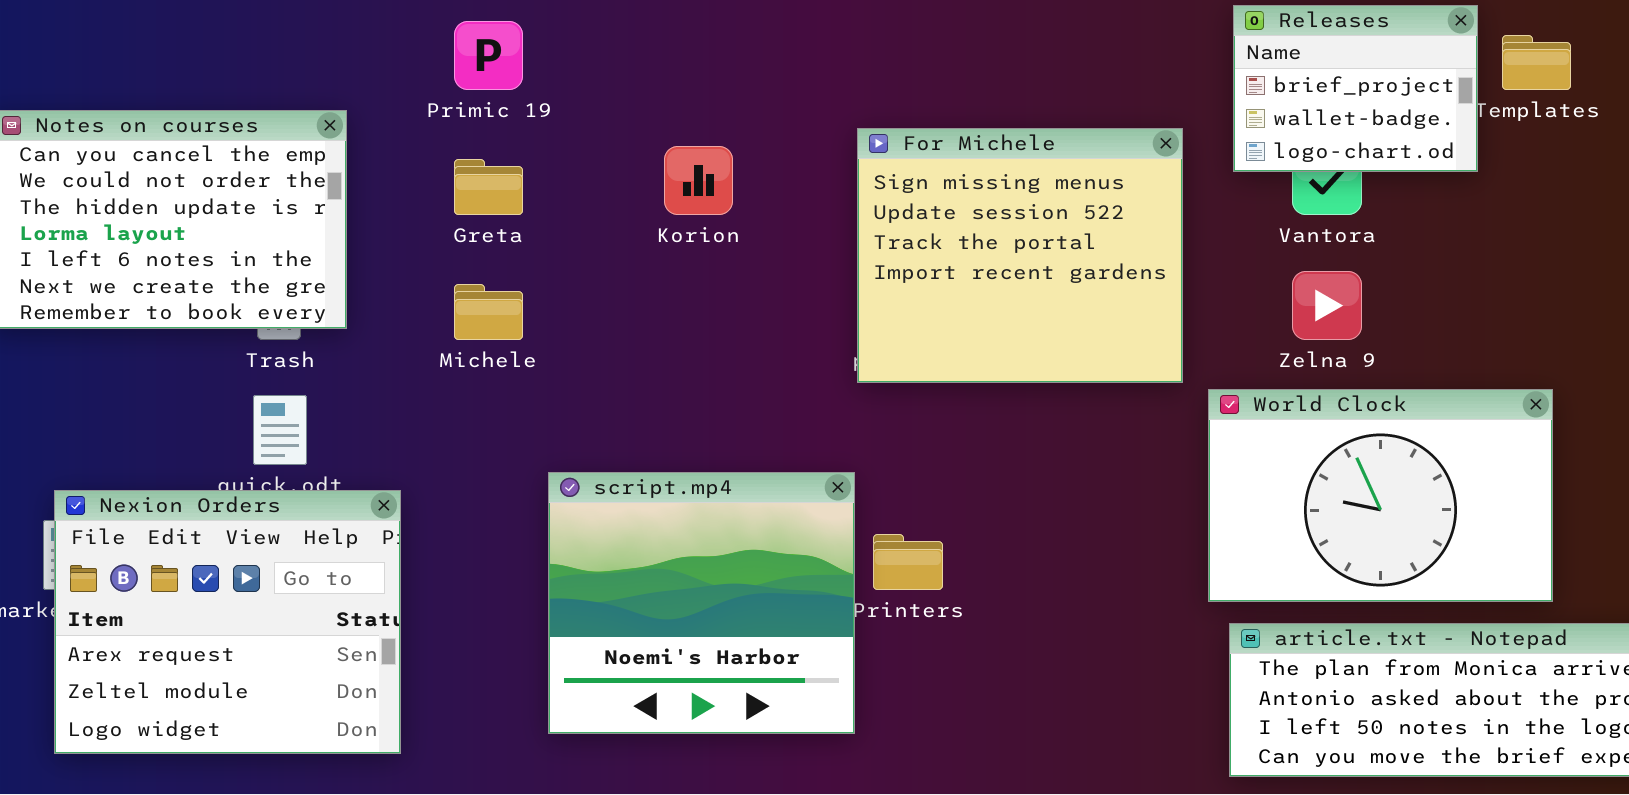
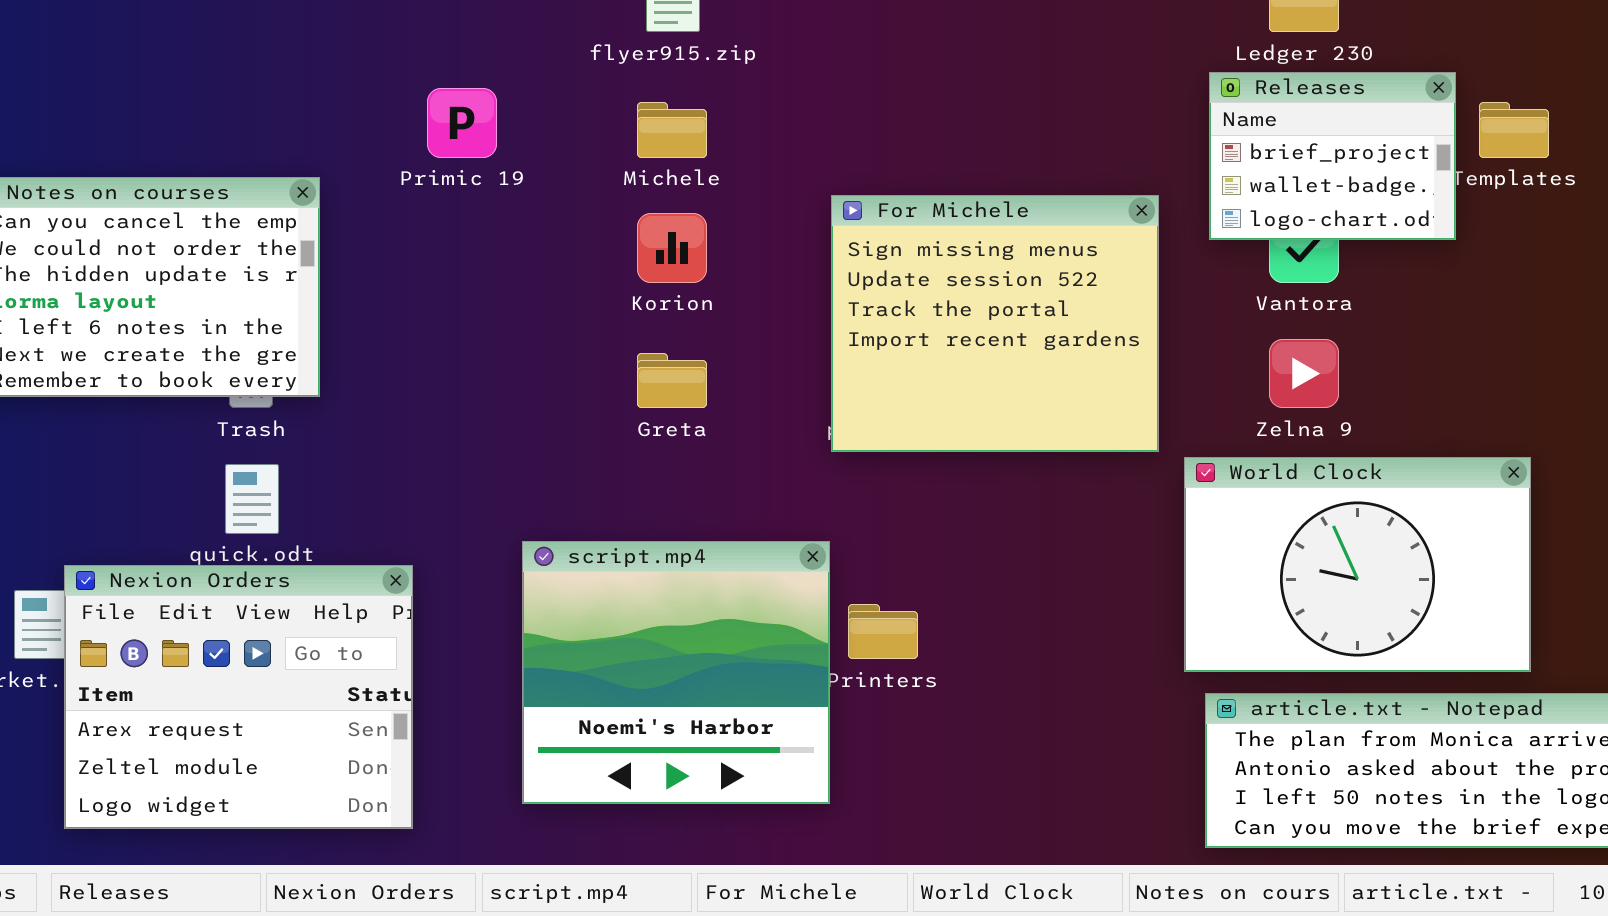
Greta: [454,159,523,215] -> [637,353,707,408], moved
Michele: [454,284,523,340] -> [637,102,707,158], moved
Nexion Orders: [54,490,401,754] -> [64,565,413,829], moved

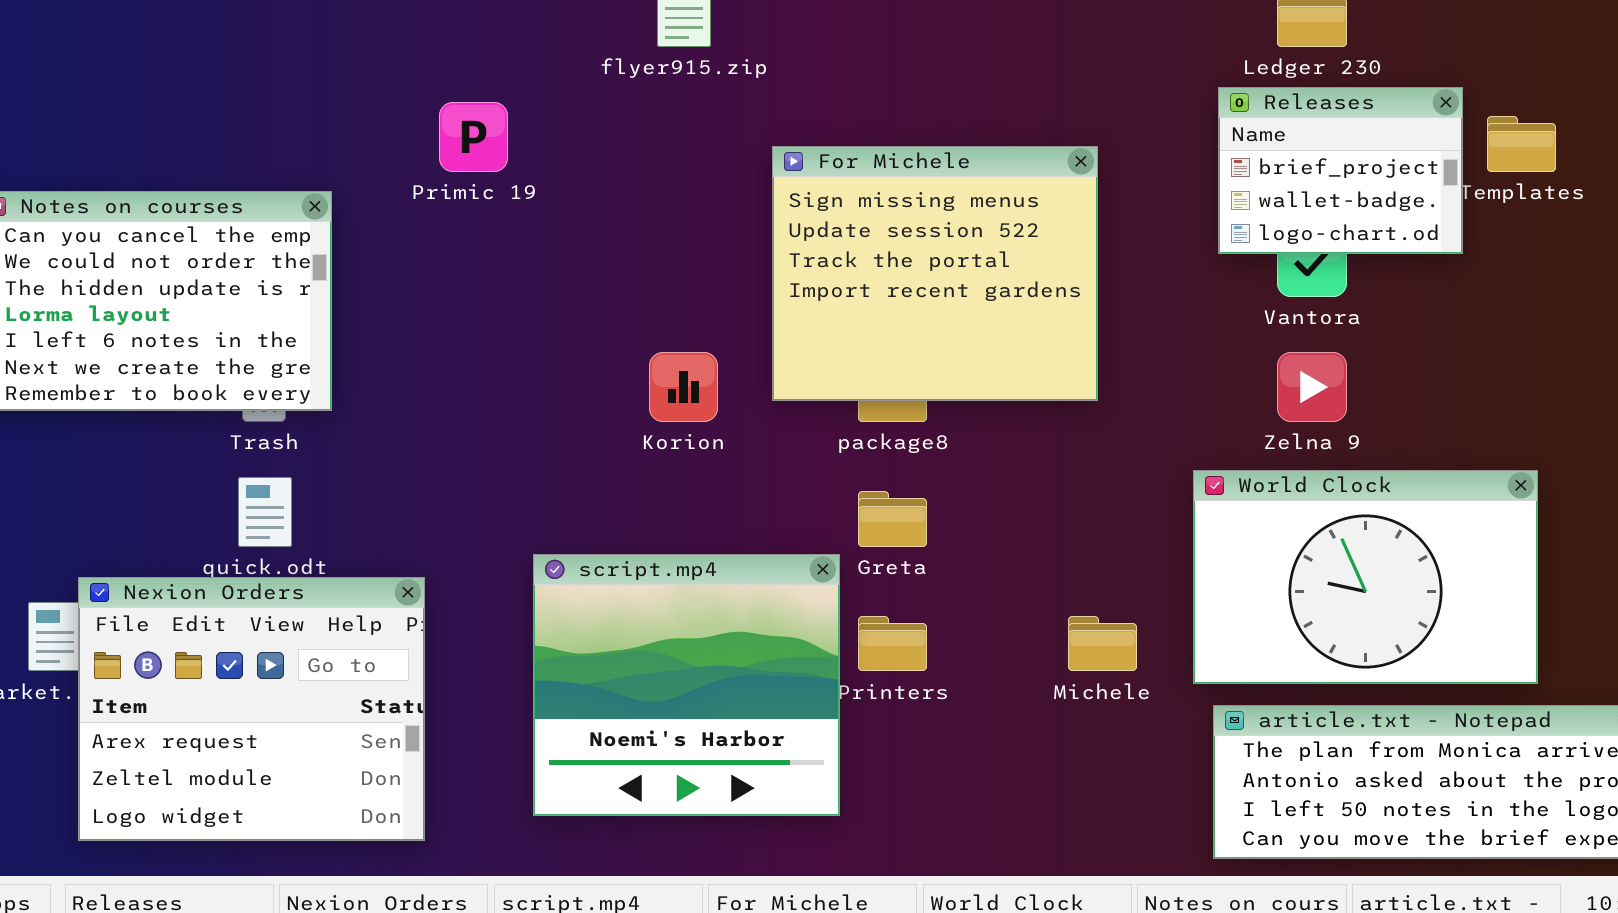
Michele: [637,102,707,158] -> [1068,616,1137,671], moved
For Michele: [831,195,1159,452] -> [772,146,1098,401], moved
Korion: [637,213,707,283] -> [649,352,718,422], moved
Greta: [637,353,707,408] -> [858,491,927,547], moved

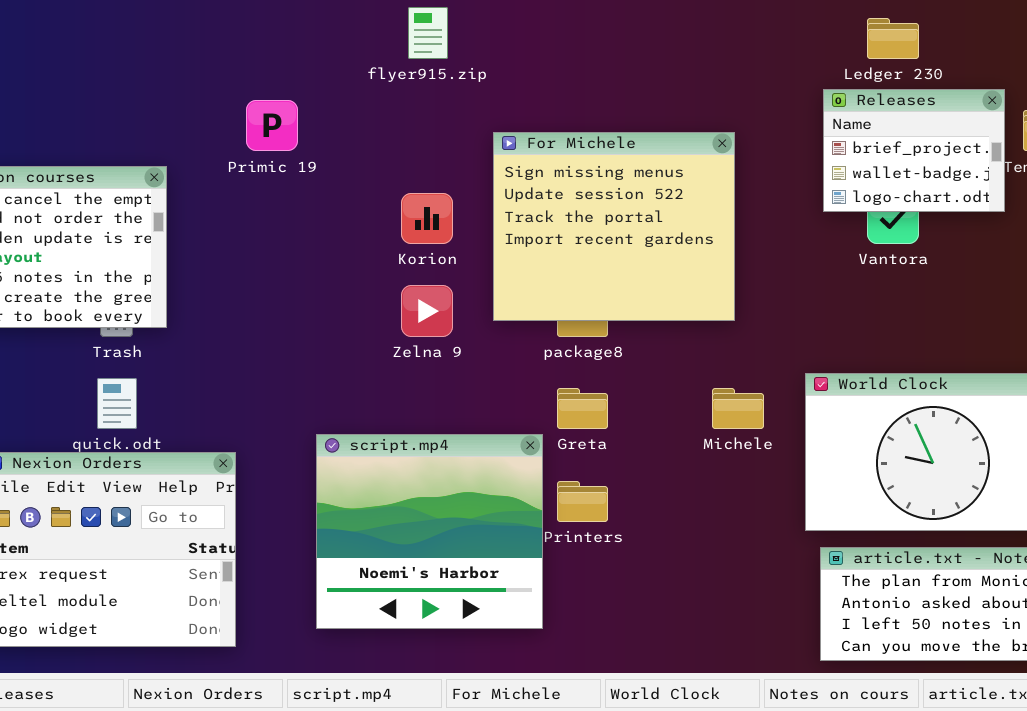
Korion: [649,352,718,422] -> [401,193,453,244], moved
Zelna 9: [1277,352,1347,422] -> [401,285,453,337], moved
Michele: [1068,616,1137,671] -> [712,388,764,429], moved

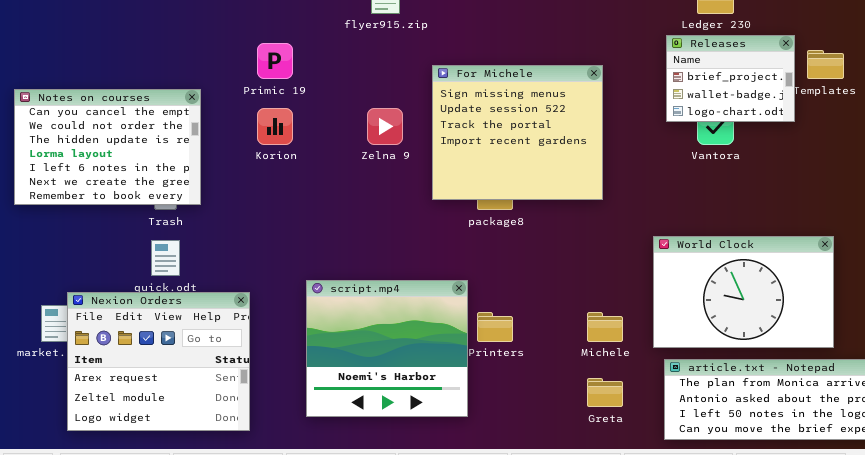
Korion: [401,193,453,244] -> [257,108,293,145], moved
Zelna 9: [401,285,453,337] -> [367,108,403,145], moved
Greta: [557,388,608,429] -> [587,378,623,407], moved
Michele: [712,388,764,429] -> [587,312,623,342], moved

